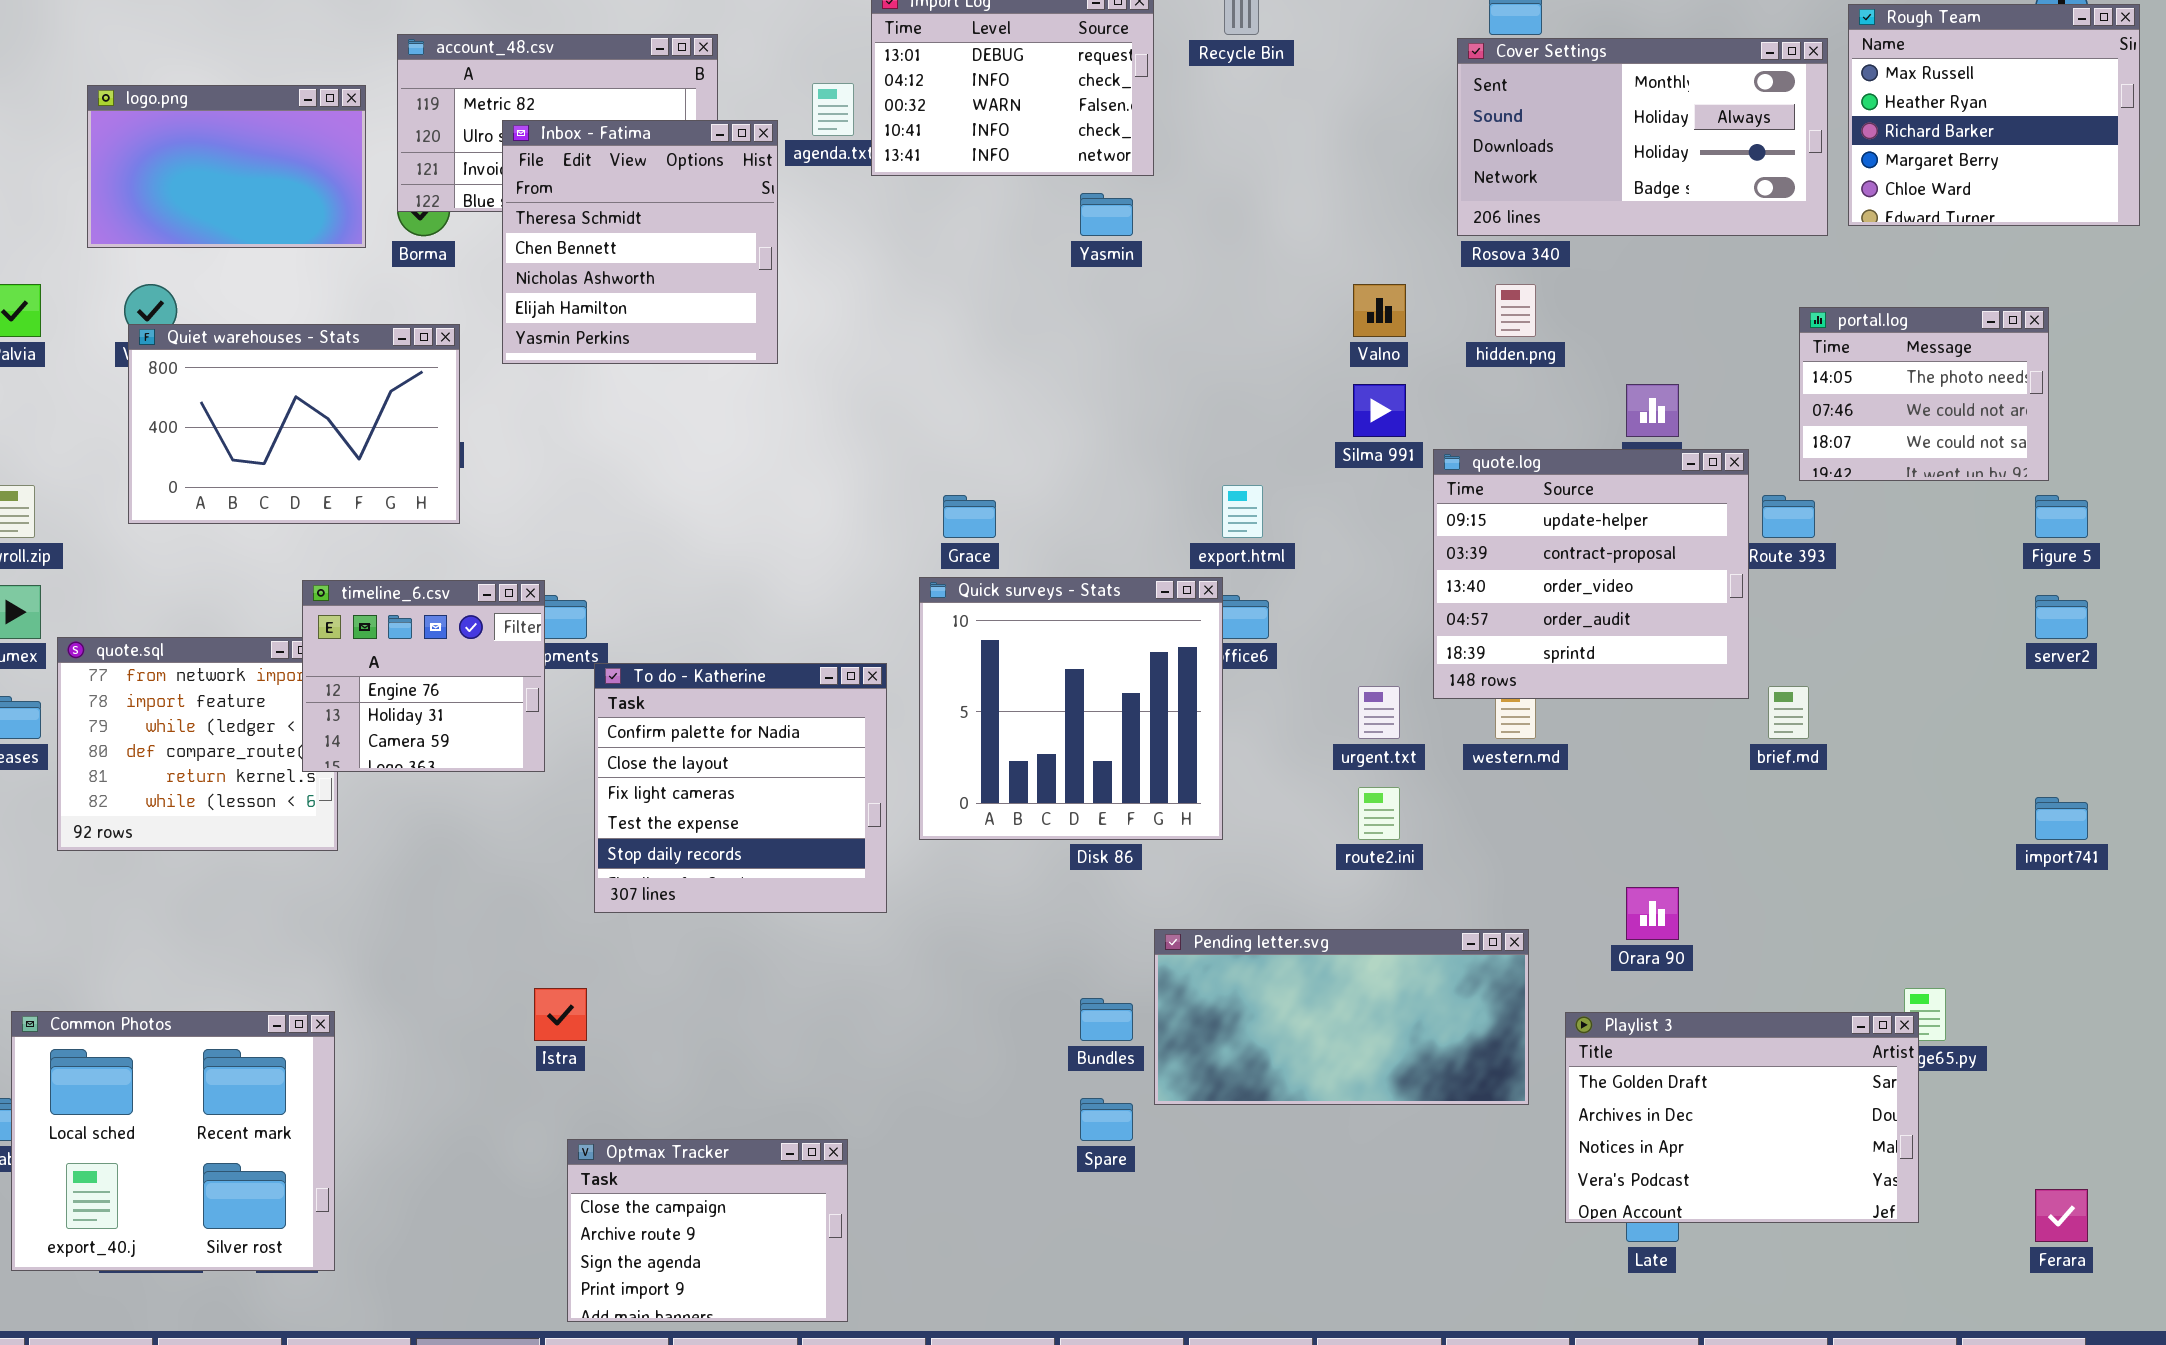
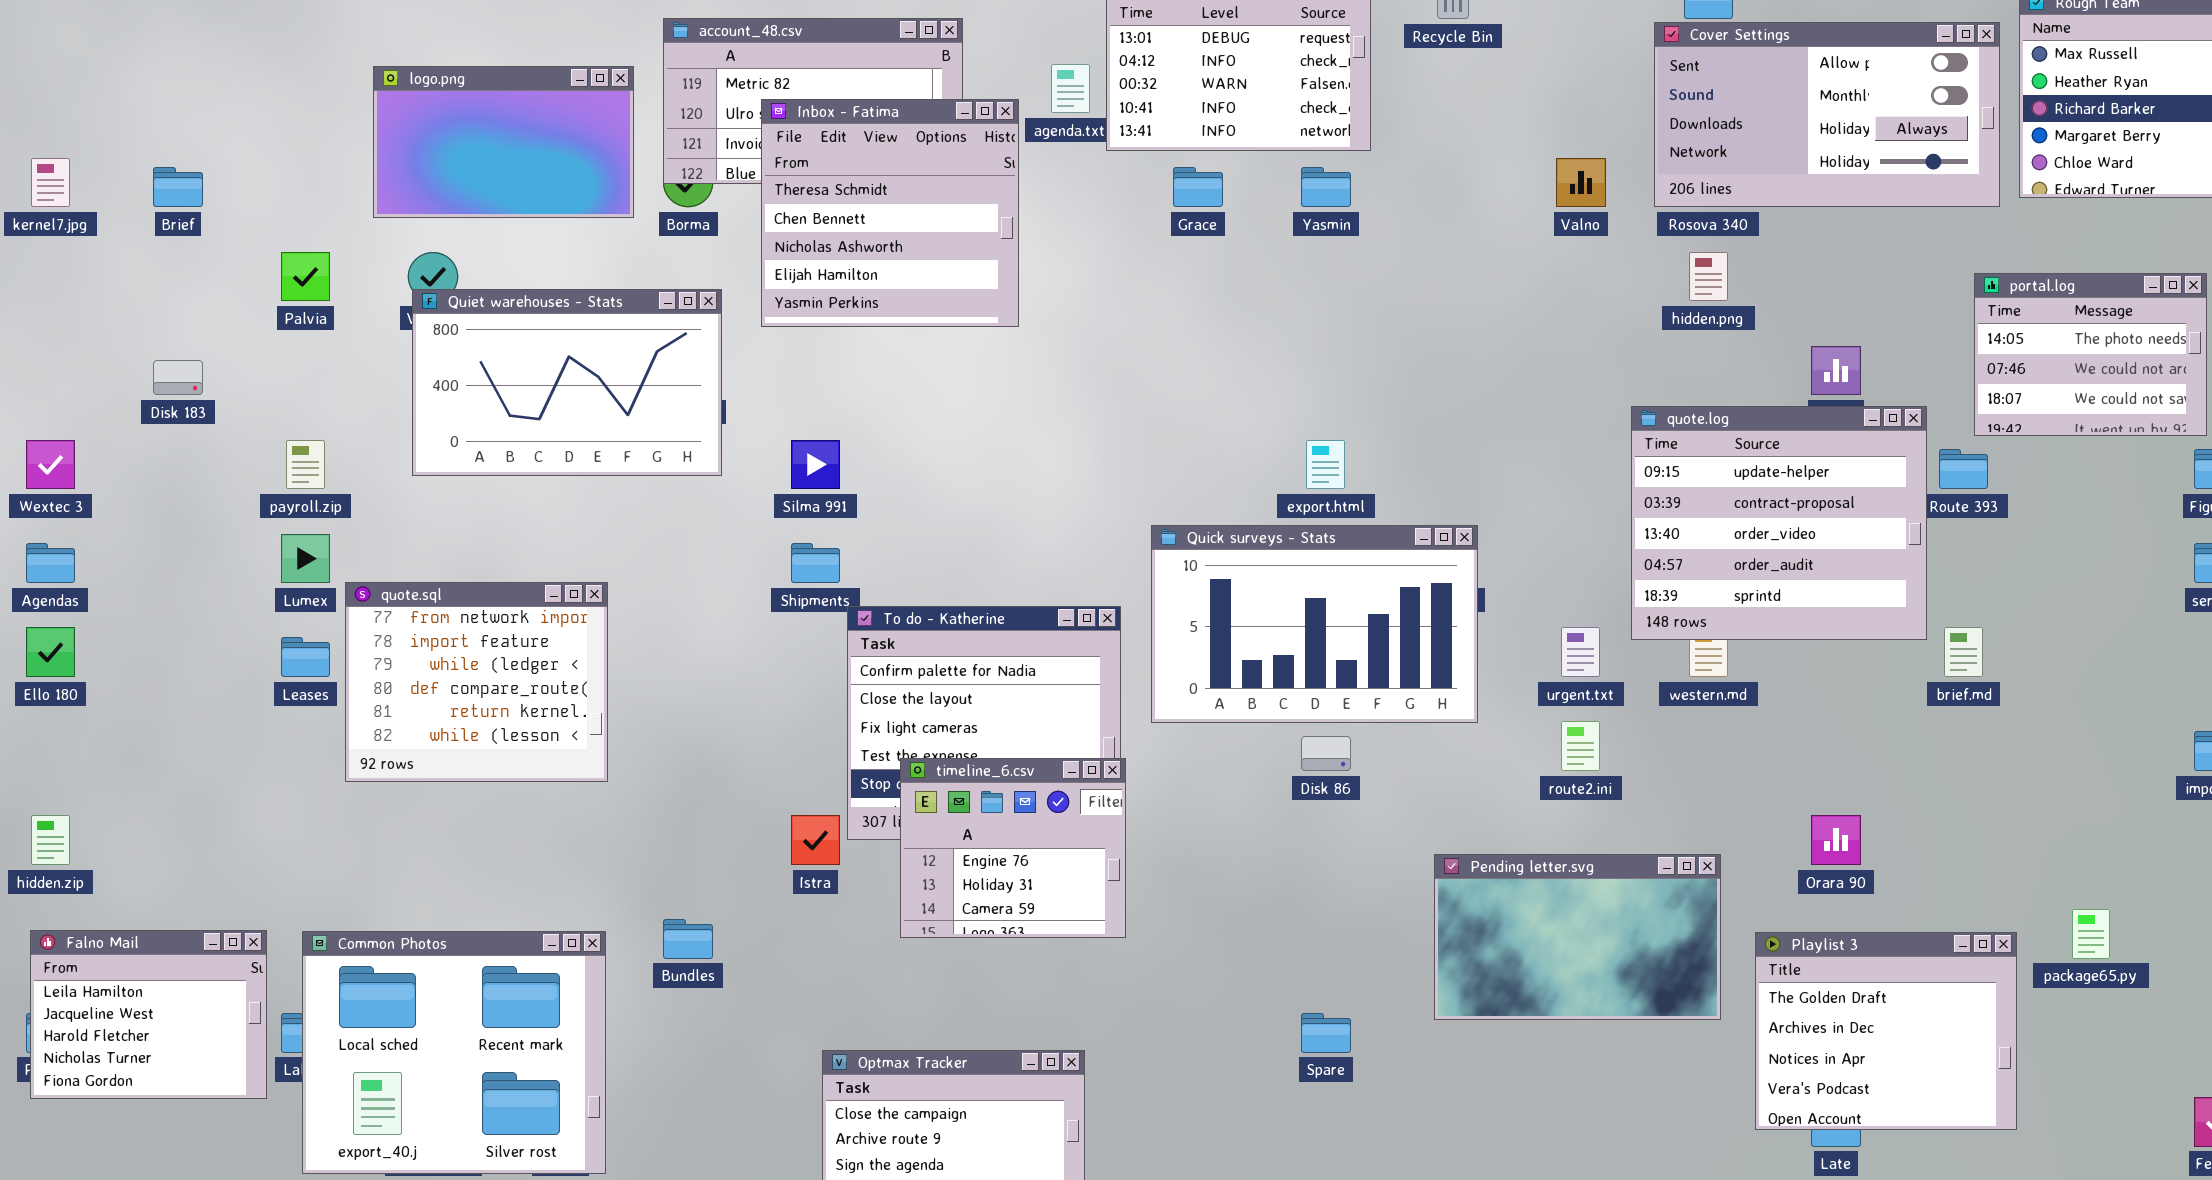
Cover Settings: [1457,38,1828,236] -> [1654,22,2000,207], scrolled up 1 row
Valno: [1353,284,1406,337] -> [1556,158,1606,207], moved
Silma 991: [1353,384,1406,437] -> [791,440,840,489], moved
export.html: [1222,485,1263,538] -> [1306,440,1345,489], moved
Grace: [943,495,996,538] -> [1173,167,1223,207], moved
Quick surveys - Stats: [919,577,1223,840] -> [1151,525,1478,723], resized
timeline_6.csv: [302,580,545,772] -> [900,758,1126,938], moved
Pending letter.svg: [1154,929,1529,1105] -> [1434,854,1721,1020], resized
Istra: [534,988,587,1041] -> [791,815,840,865], moved
Bundles: [1080,998,1133,1041] -> [663,919,713,959], moved
Playlist 3: [1565,1012,1919,1223] -> [1755,932,2017,1130], resized

